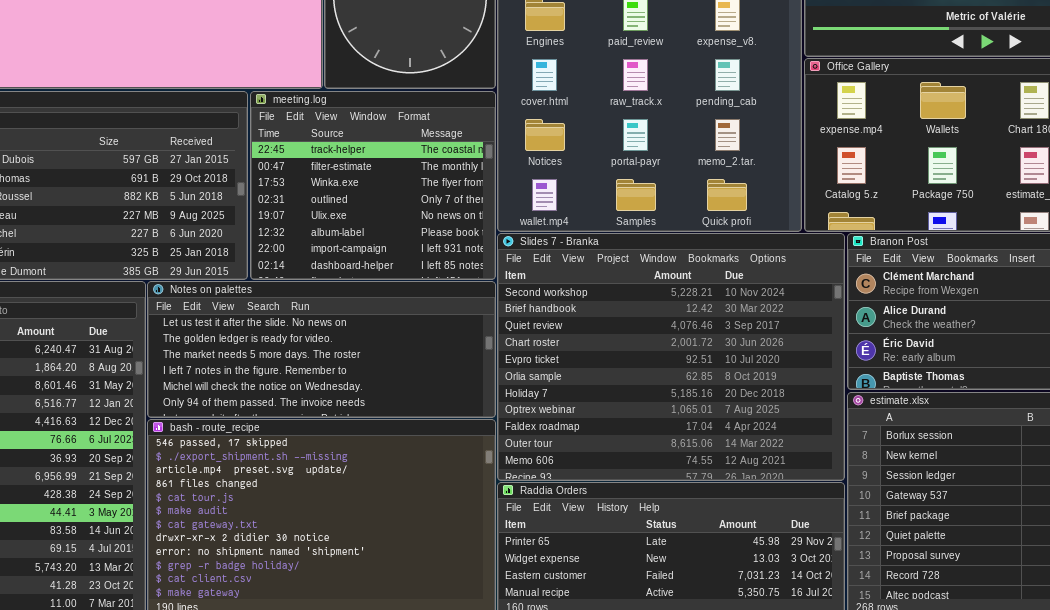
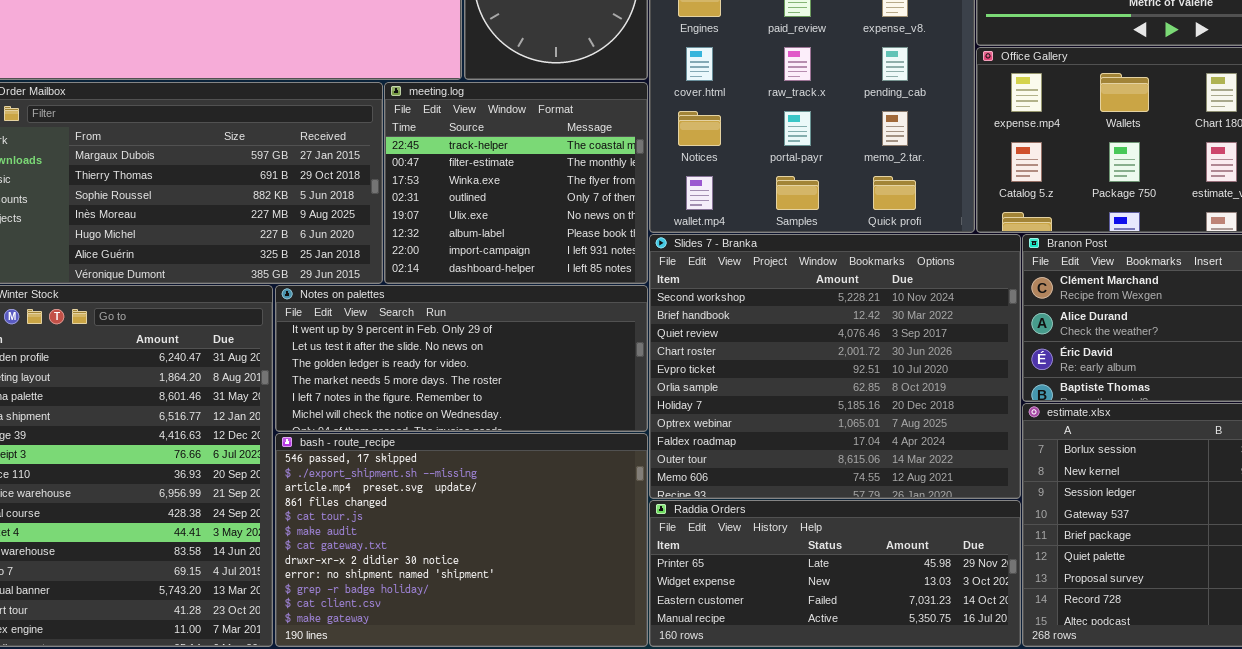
Notes on palettes: [147,281,496,418] -> [275,285,648,432], scrolled up 1 row

